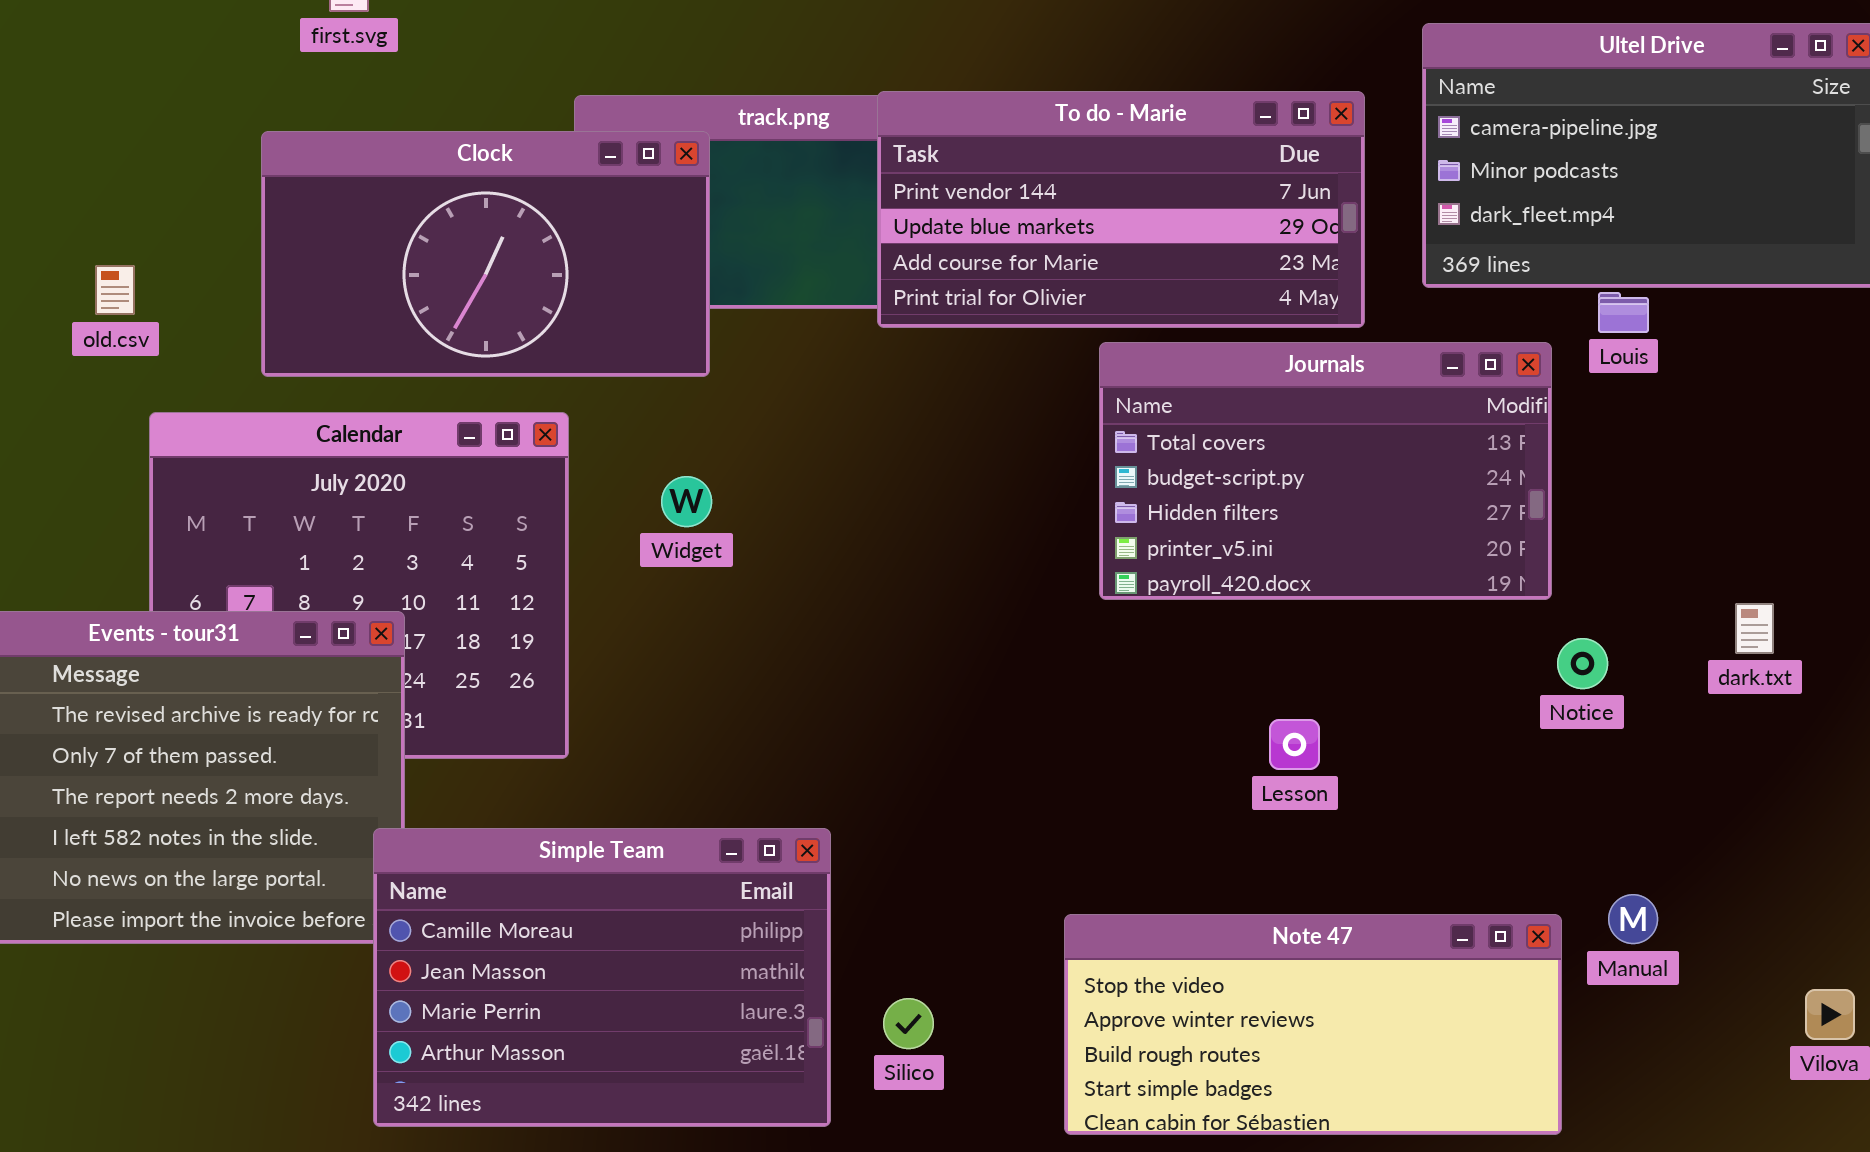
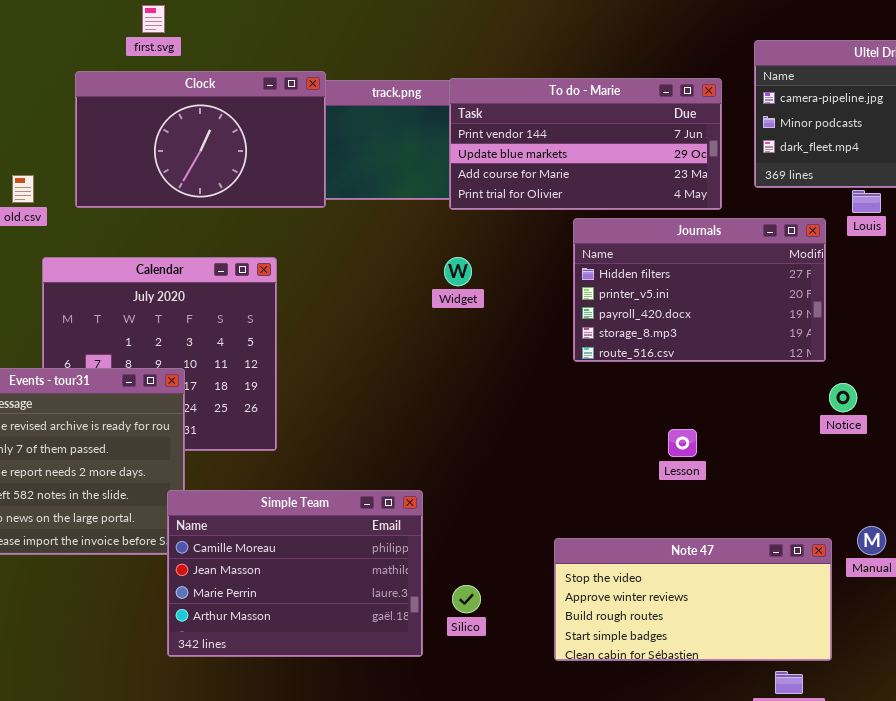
Clock: [261,131,710,377] -> [75,71,326,208], moved
Journals: [1099,342,1552,600] -> [573,218,826,362], scrolled down 2 rows
Widget: [661,476,712,527] -> [444,257,472,286], moved

